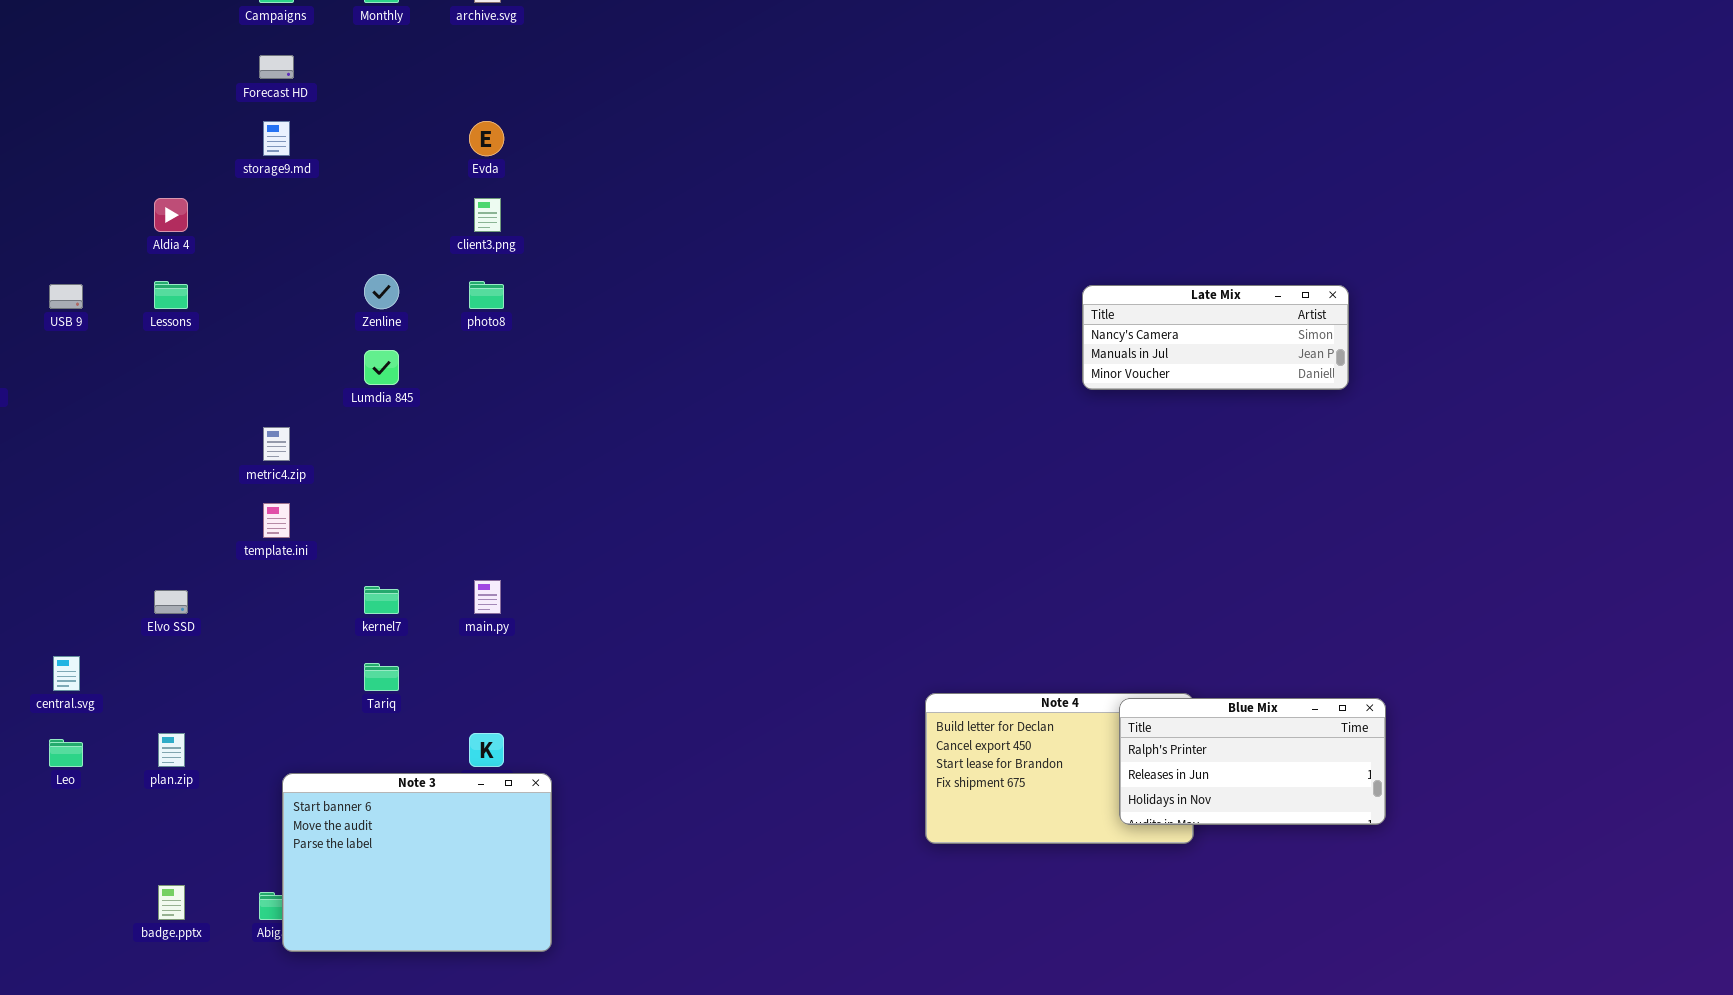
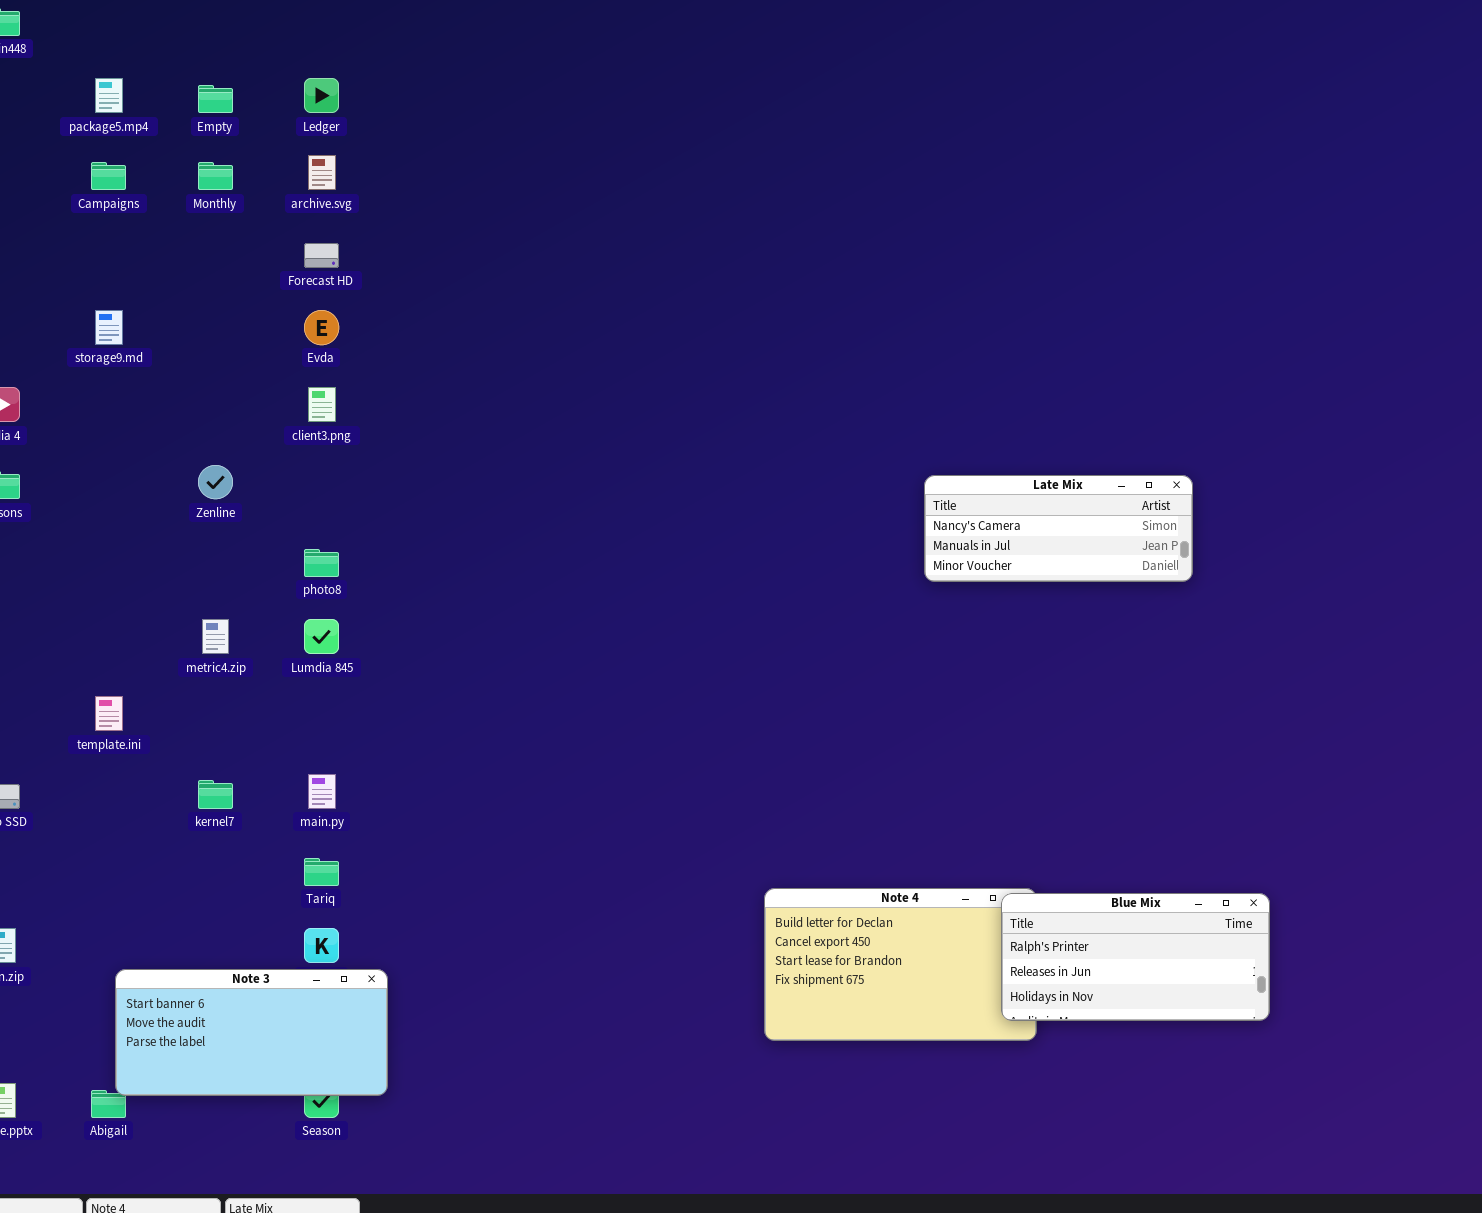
Forecast HD: [259,55,294,79] -> [304,243,339,268], moved
photo8: [469,281,504,309] -> [304,549,339,577], moved
Lumdia 845: [364,350,399,385] -> [304,619,339,654], moved
metric4.zip: [263,427,290,461] -> [202,619,229,654], moved
Tariq: [364,663,399,691] -> [304,858,339,886], moved
Blue Mix: [1119,698,1386,825] -> [1001,893,1270,1021], moved
Note 3: [282,773,552,952] -> [115,969,388,1096], resized

